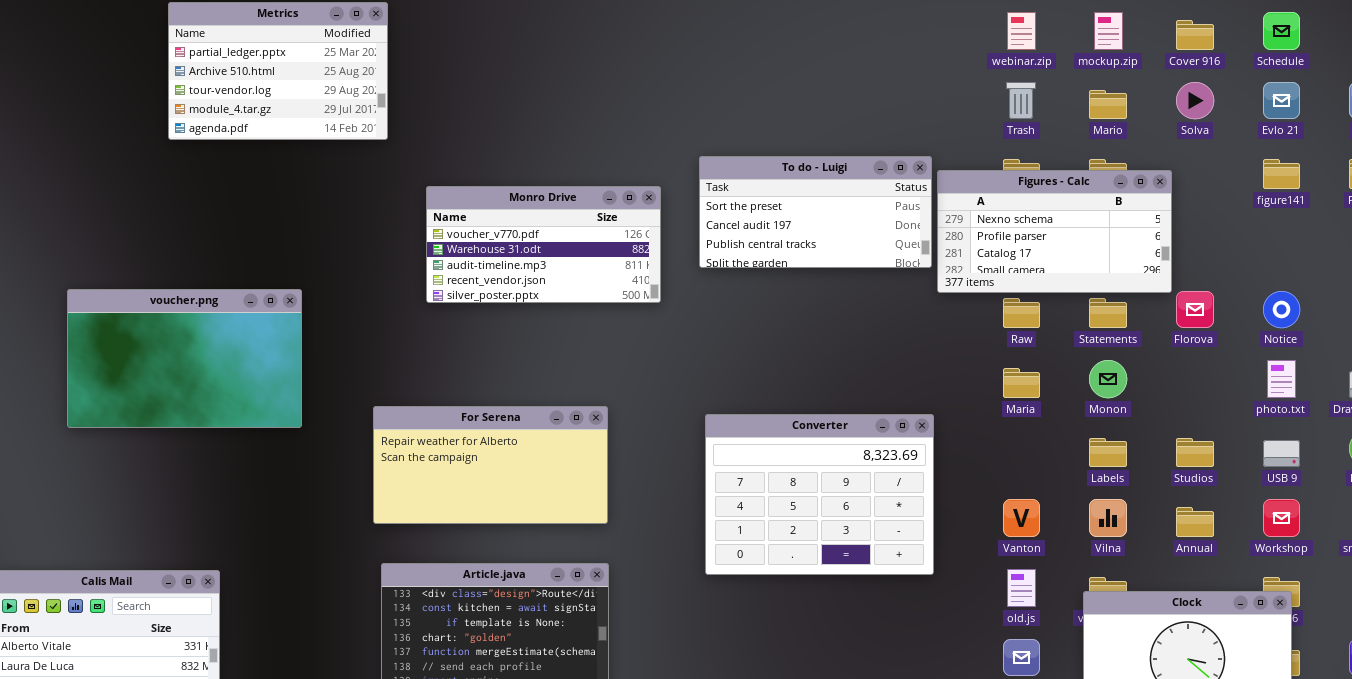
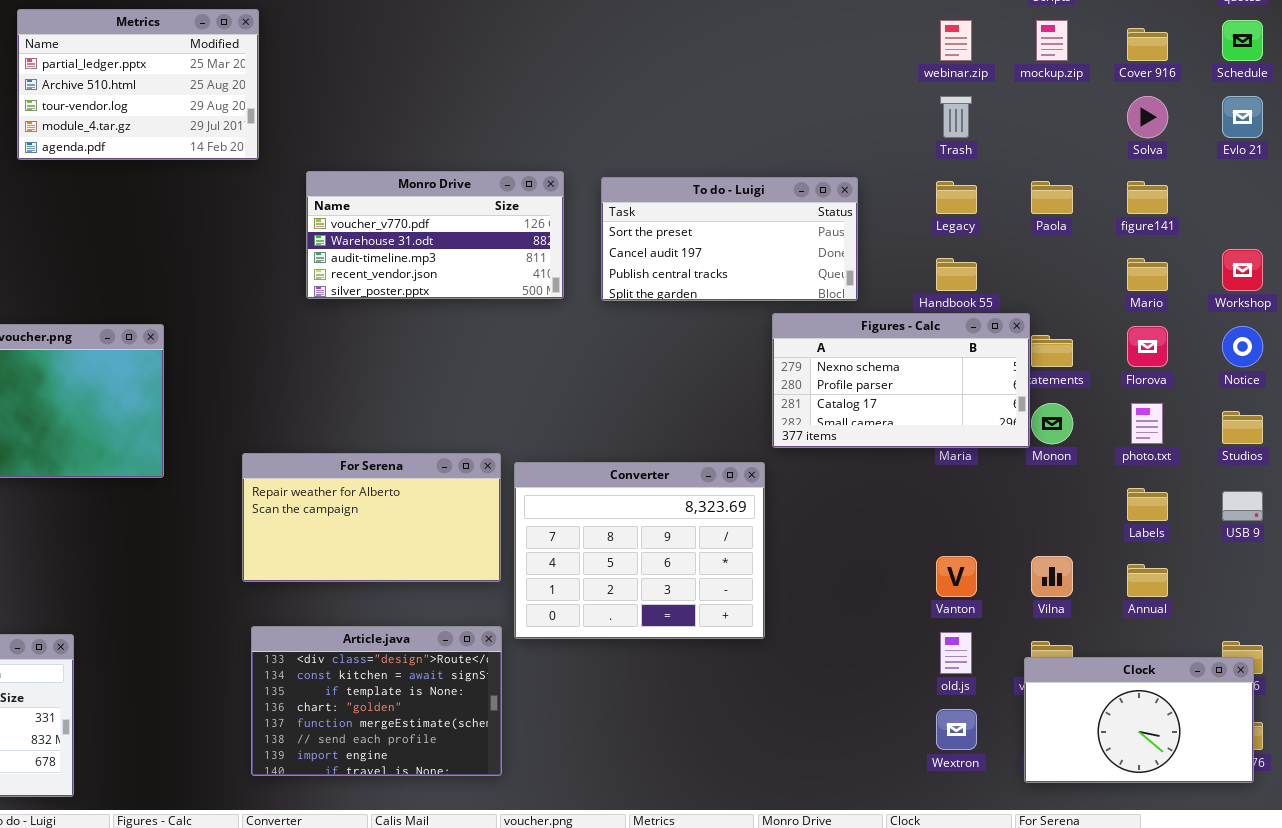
Mario: [1089,90,1127,119] -> [1127,258,1168,291], moved
figure141: [1263,159,1300,189] -> [1127,181,1168,214], moved
Figures - Calc: [937,170,1172,293] -> [772,313,1030,448], moved
Monro Drive: [426,186,661,303] -> [306,171,564,299], moved
photo.txt: [1267,360,1296,398] -> [1131,403,1163,444], moved
Converter: [705,414,934,575] -> [514,462,765,639], moved
Labels: [1089,438,1127,467] -> [1127,488,1168,521], moved
Studios: [1176,438,1214,467] -> [1222,411,1263,444], moved
Workshop: [1263,499,1300,537] -> [1222,249,1263,291], moved

